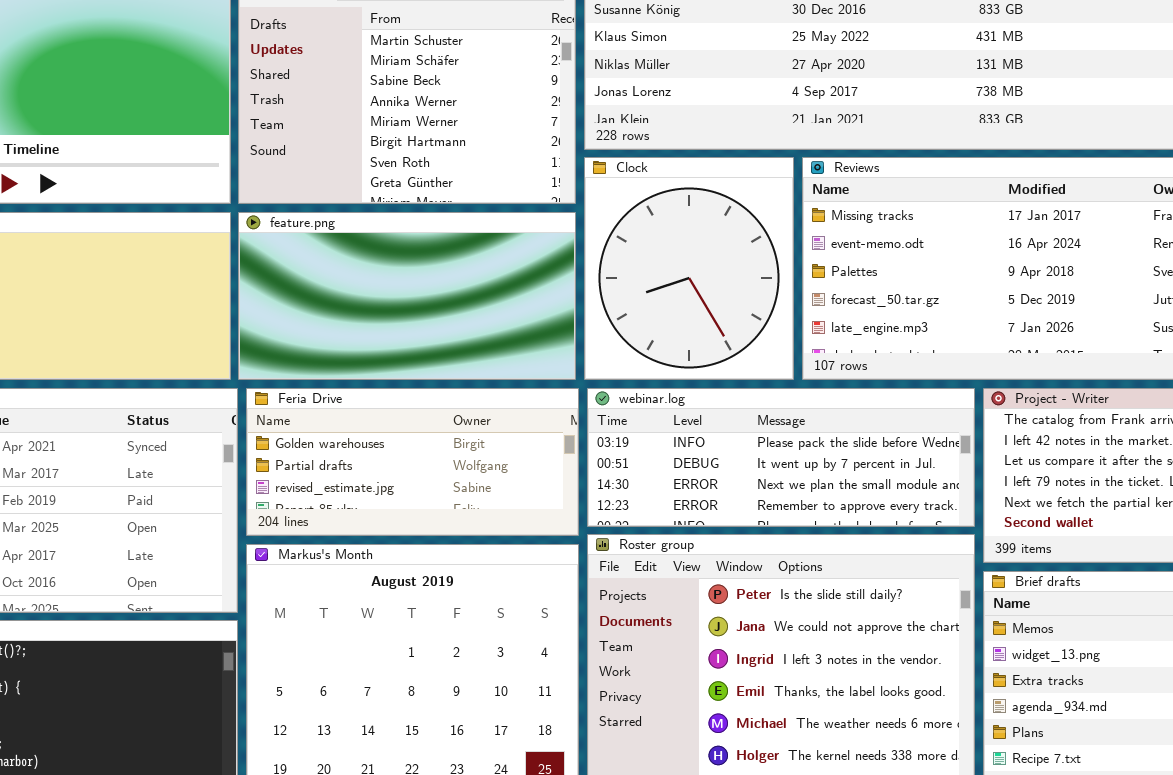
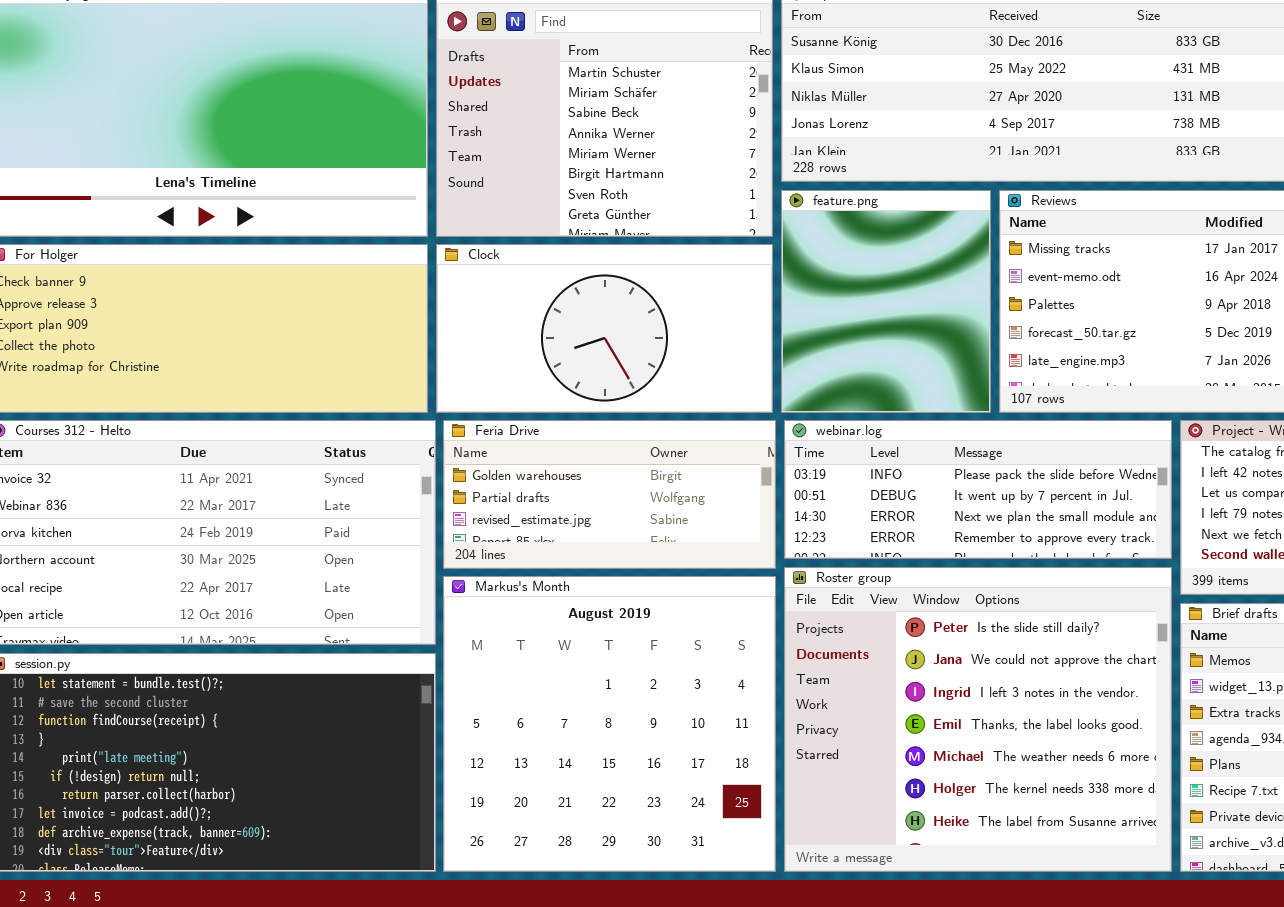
Clock: [584,157,794,380] -> [436,244,773,413], moved, resized
feature.png: [238,212,576,380] -> [781,190,991,413], moved, resized

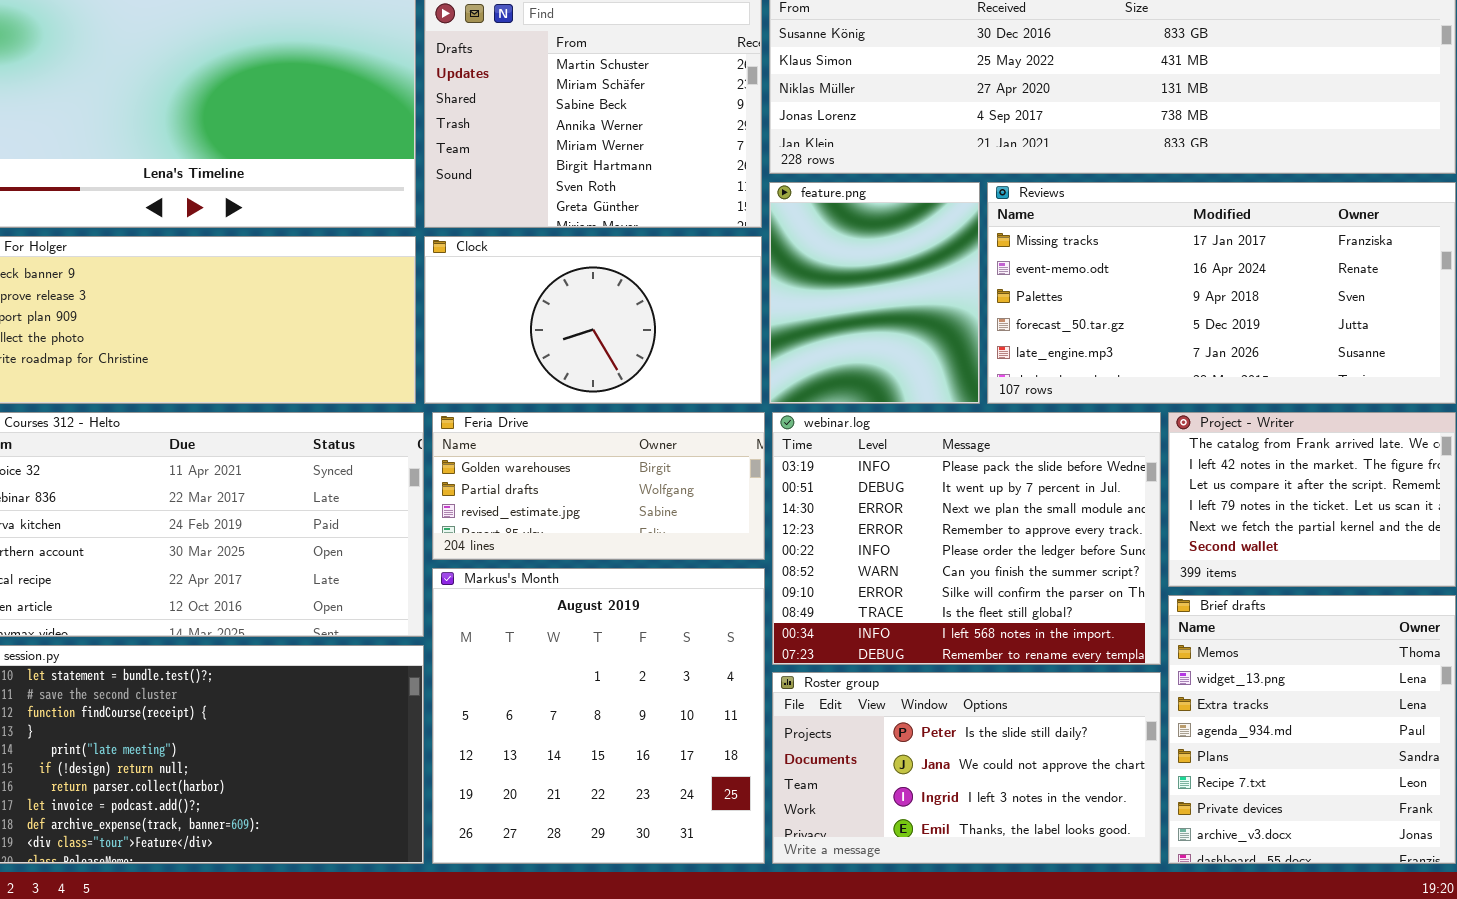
webinar.log: [784,420,1172,559] -> [772,412,1161,665], resized
Roster group: [784,567,1172,872] -> [772,672,1161,864], resized

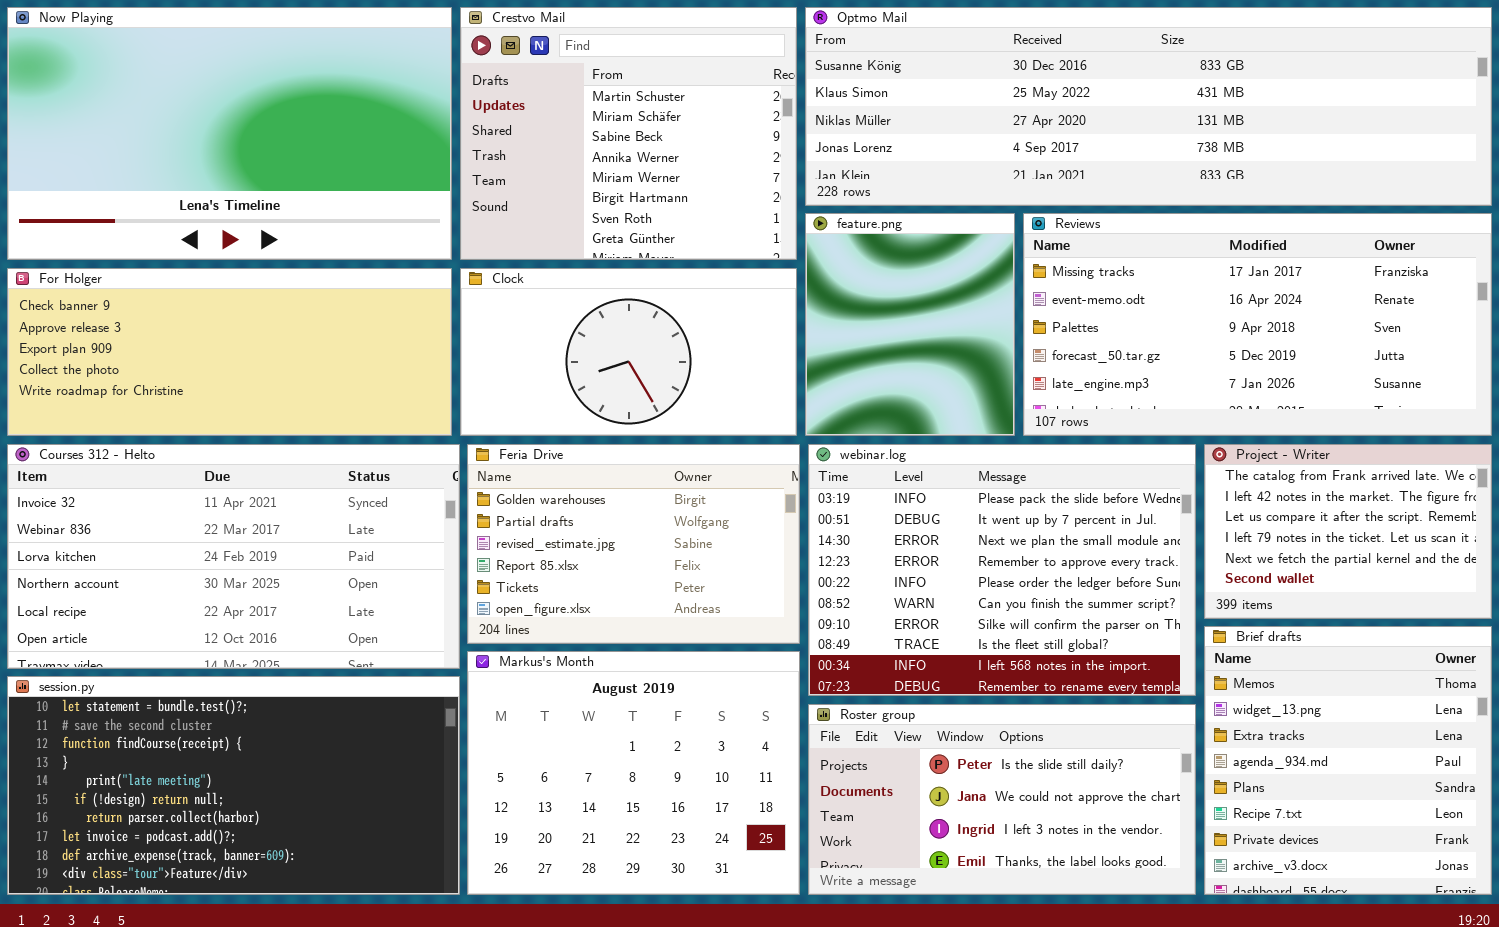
Feria Drive: [432,412,765,560] -> [467,444,800,644], resized
Markus's Month: [432,568,765,864] -> [467,651,800,895], resized

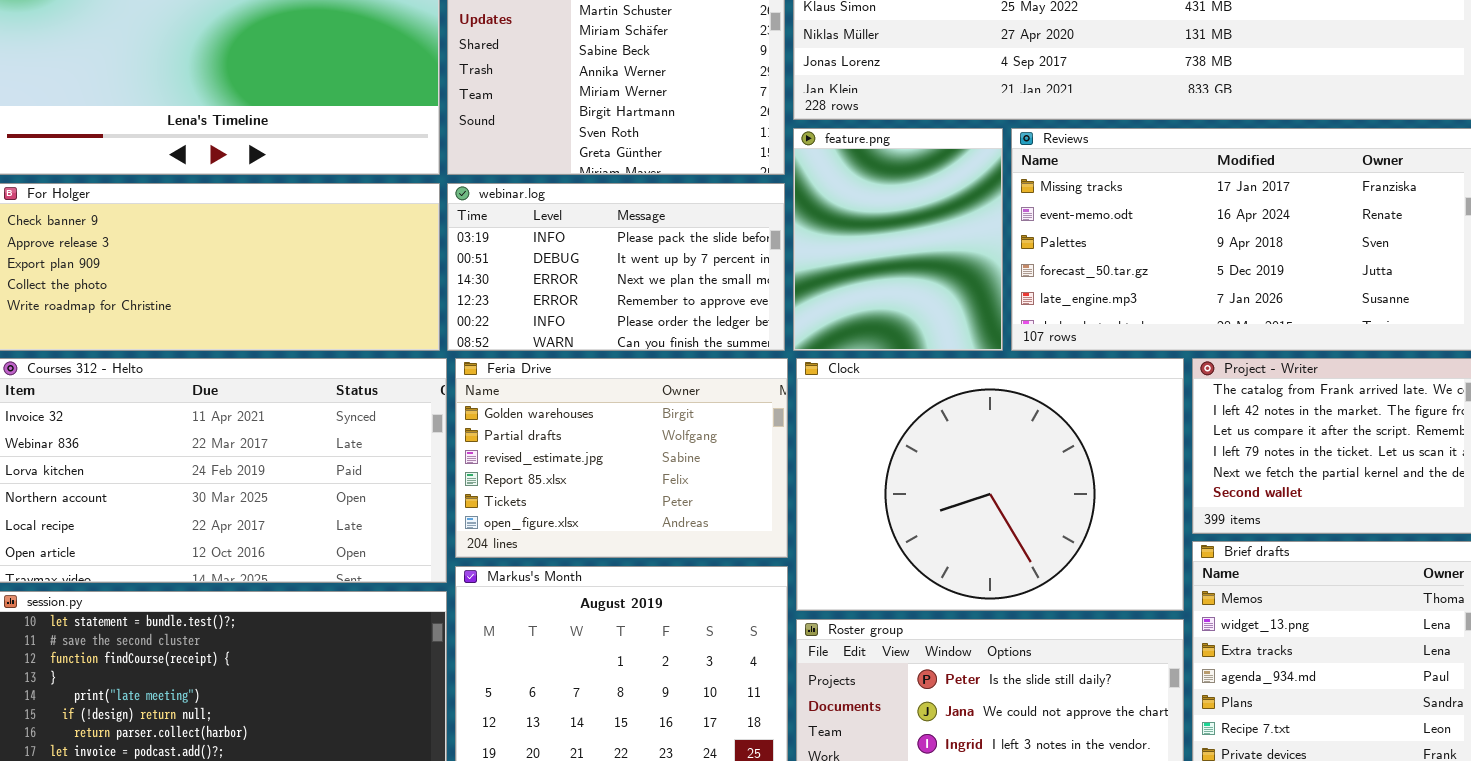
Clock: [460,268,797,436] -> [796,358,1184,611], moved, resized
webinar.log: [808,444,1196,696] -> [447,183,785,351], moved, resized

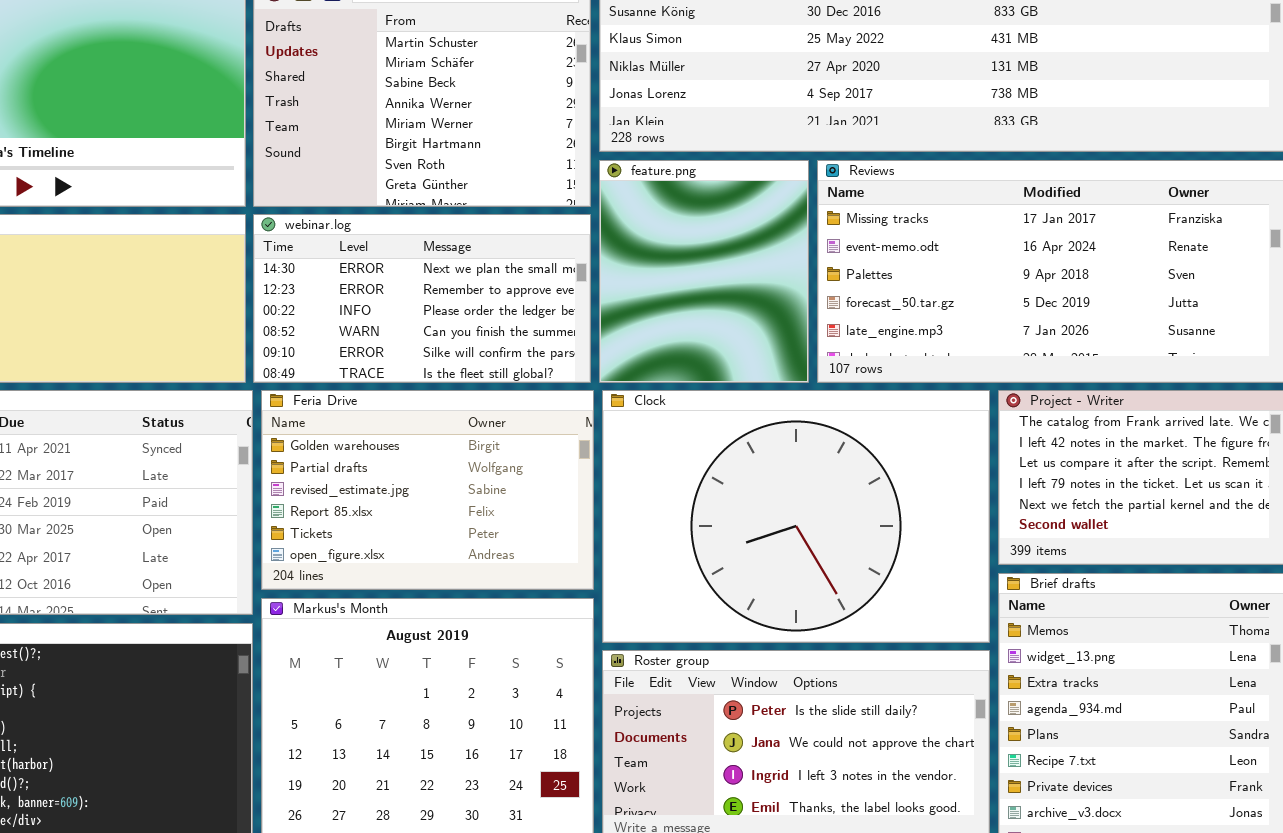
webinar.log: [447,183,785,351] -> [253,214,591,383], scrolled down 2 rows

